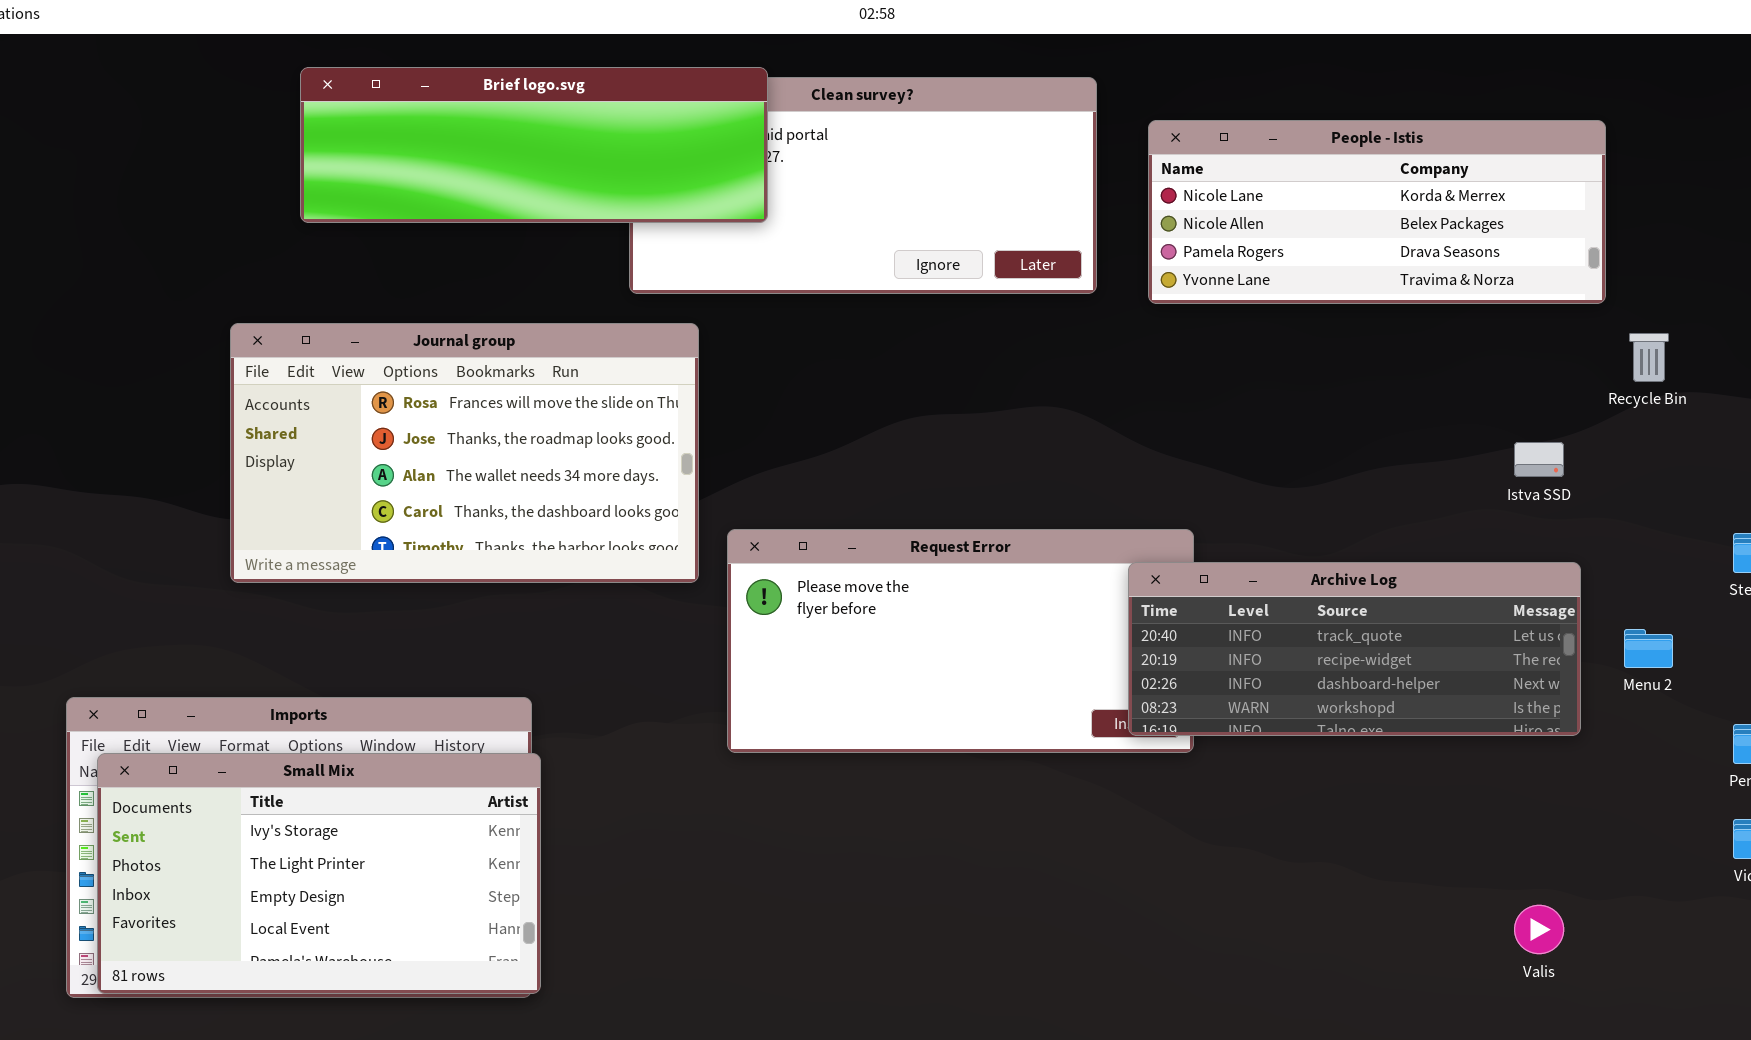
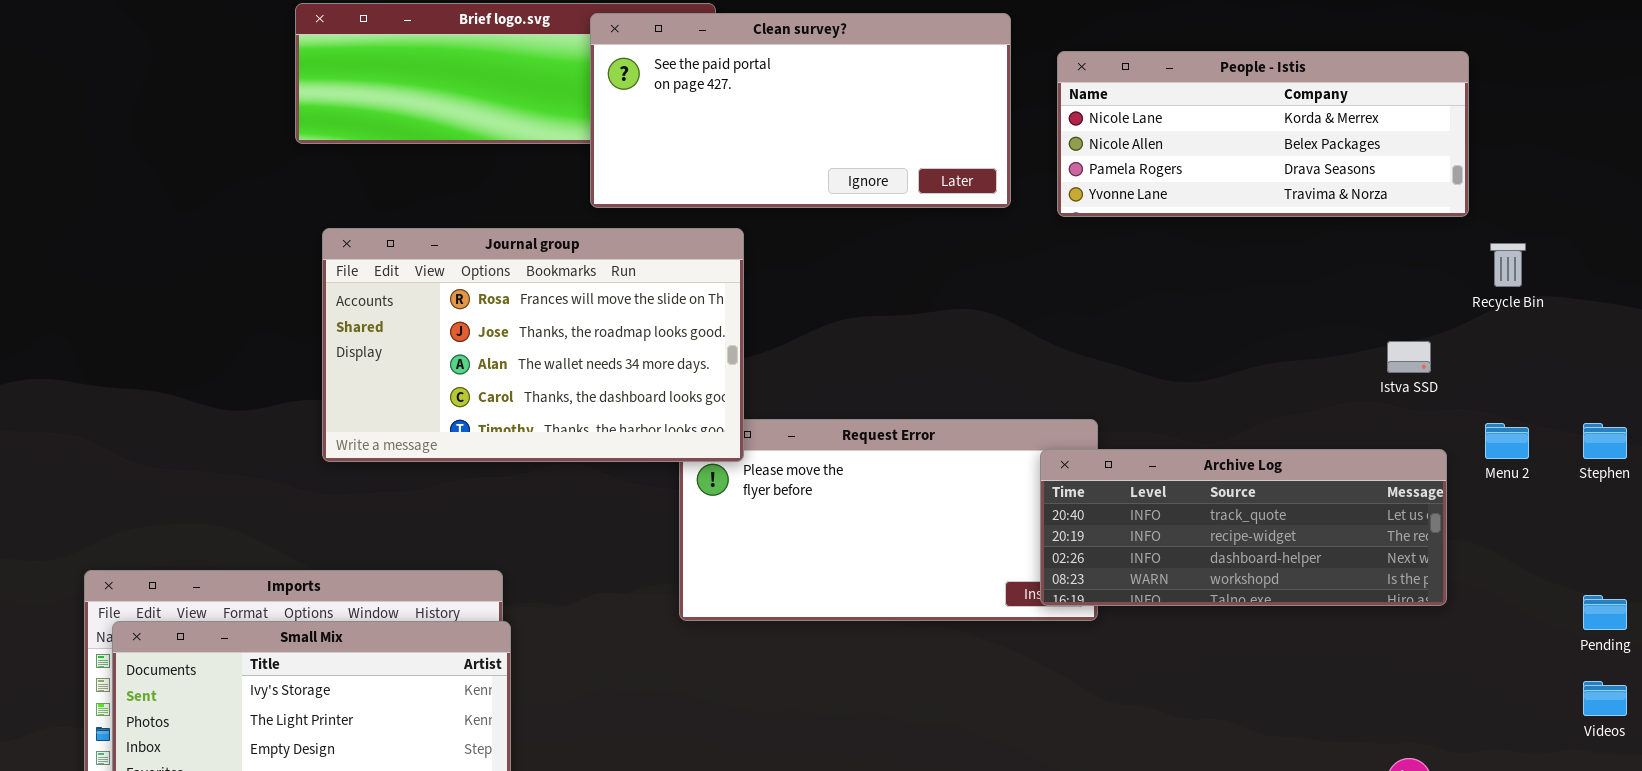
Clean survey?: [629,77,1097,294] -> [590,13,1011,208], raised
Journal group: [230,323,699,583] -> [322,228,744,462], moved
Menu 2: [1624,629,1673,668] -> [1485,423,1529,459], moved

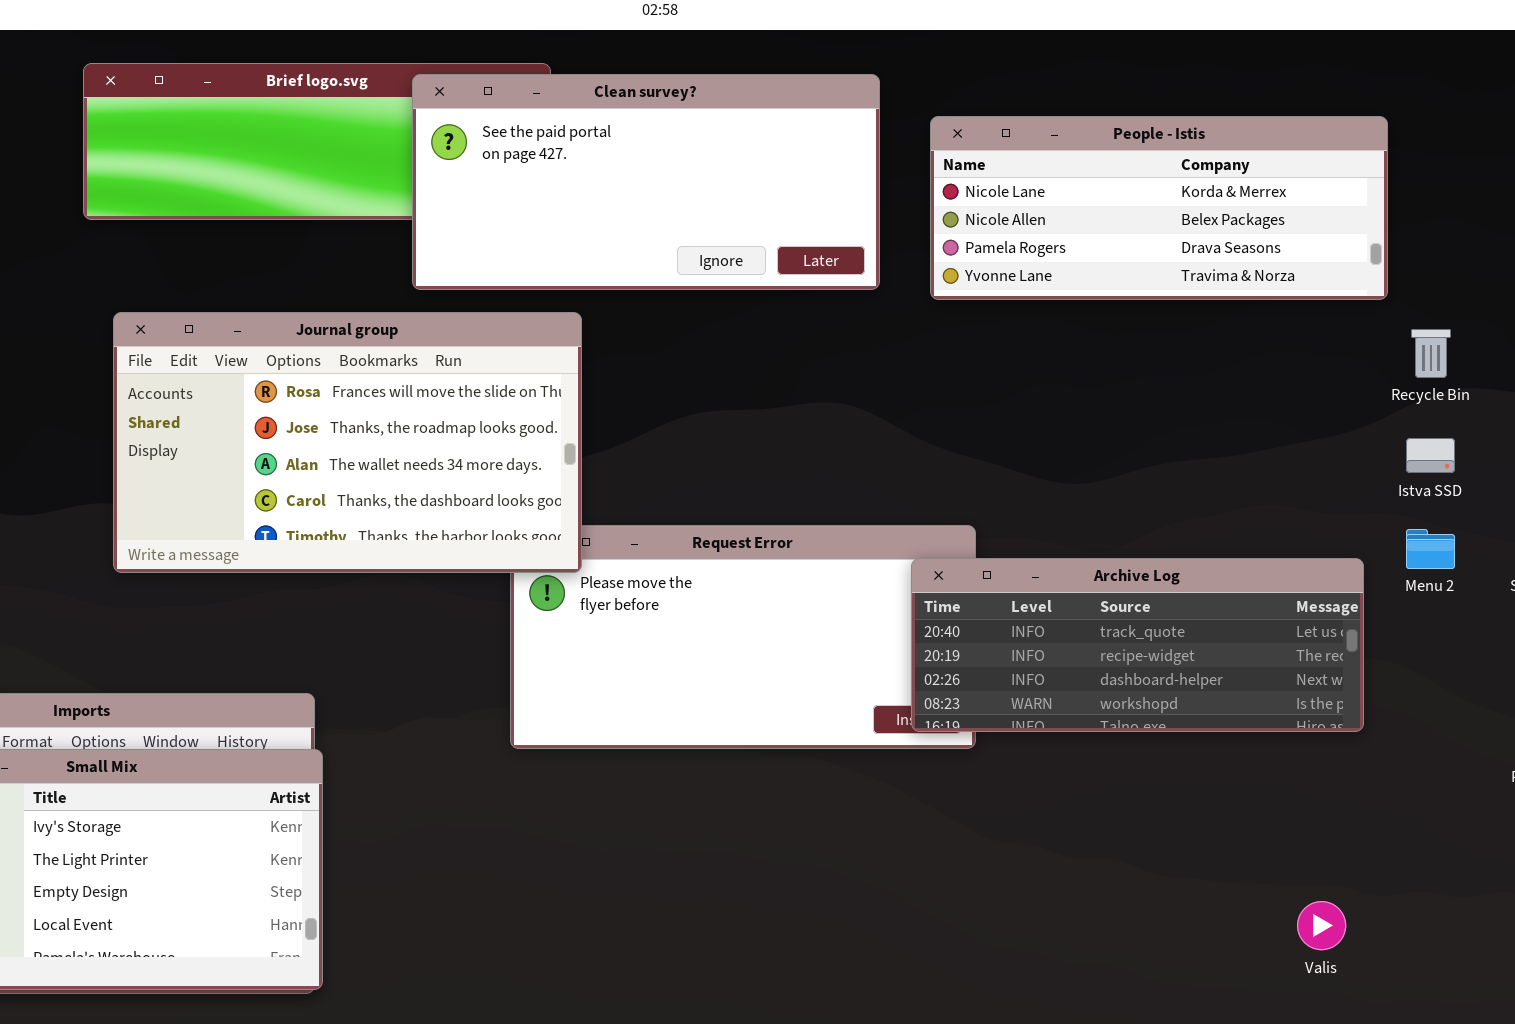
Istva SSD: [1387,341,1431,373] -> [1406,438,1455,473], moved

